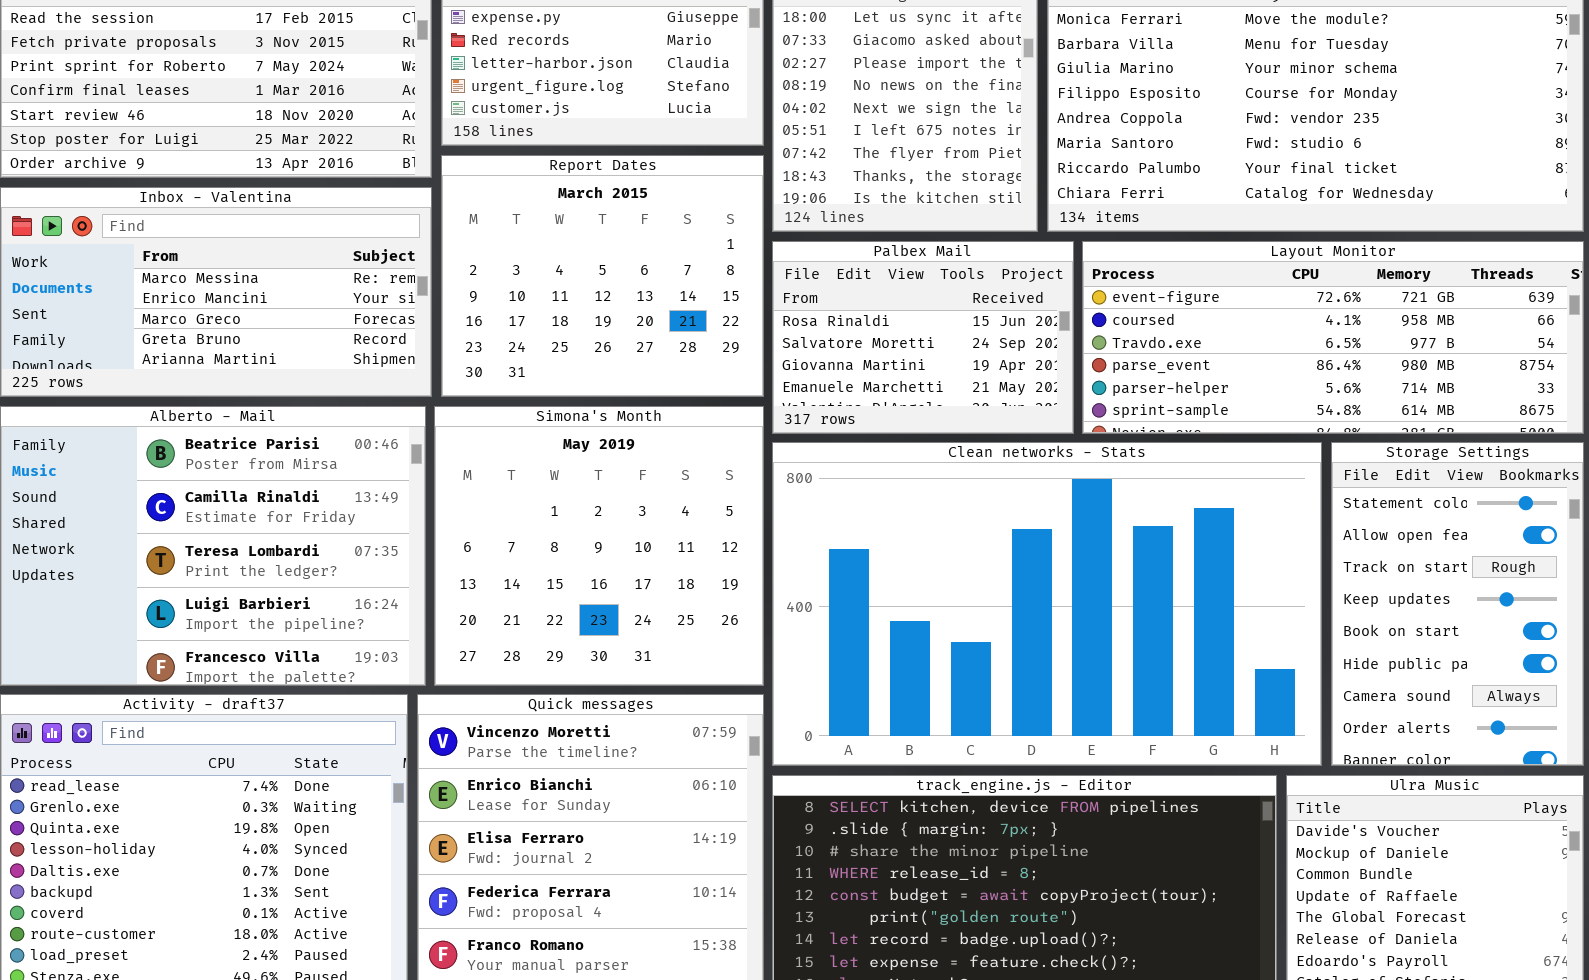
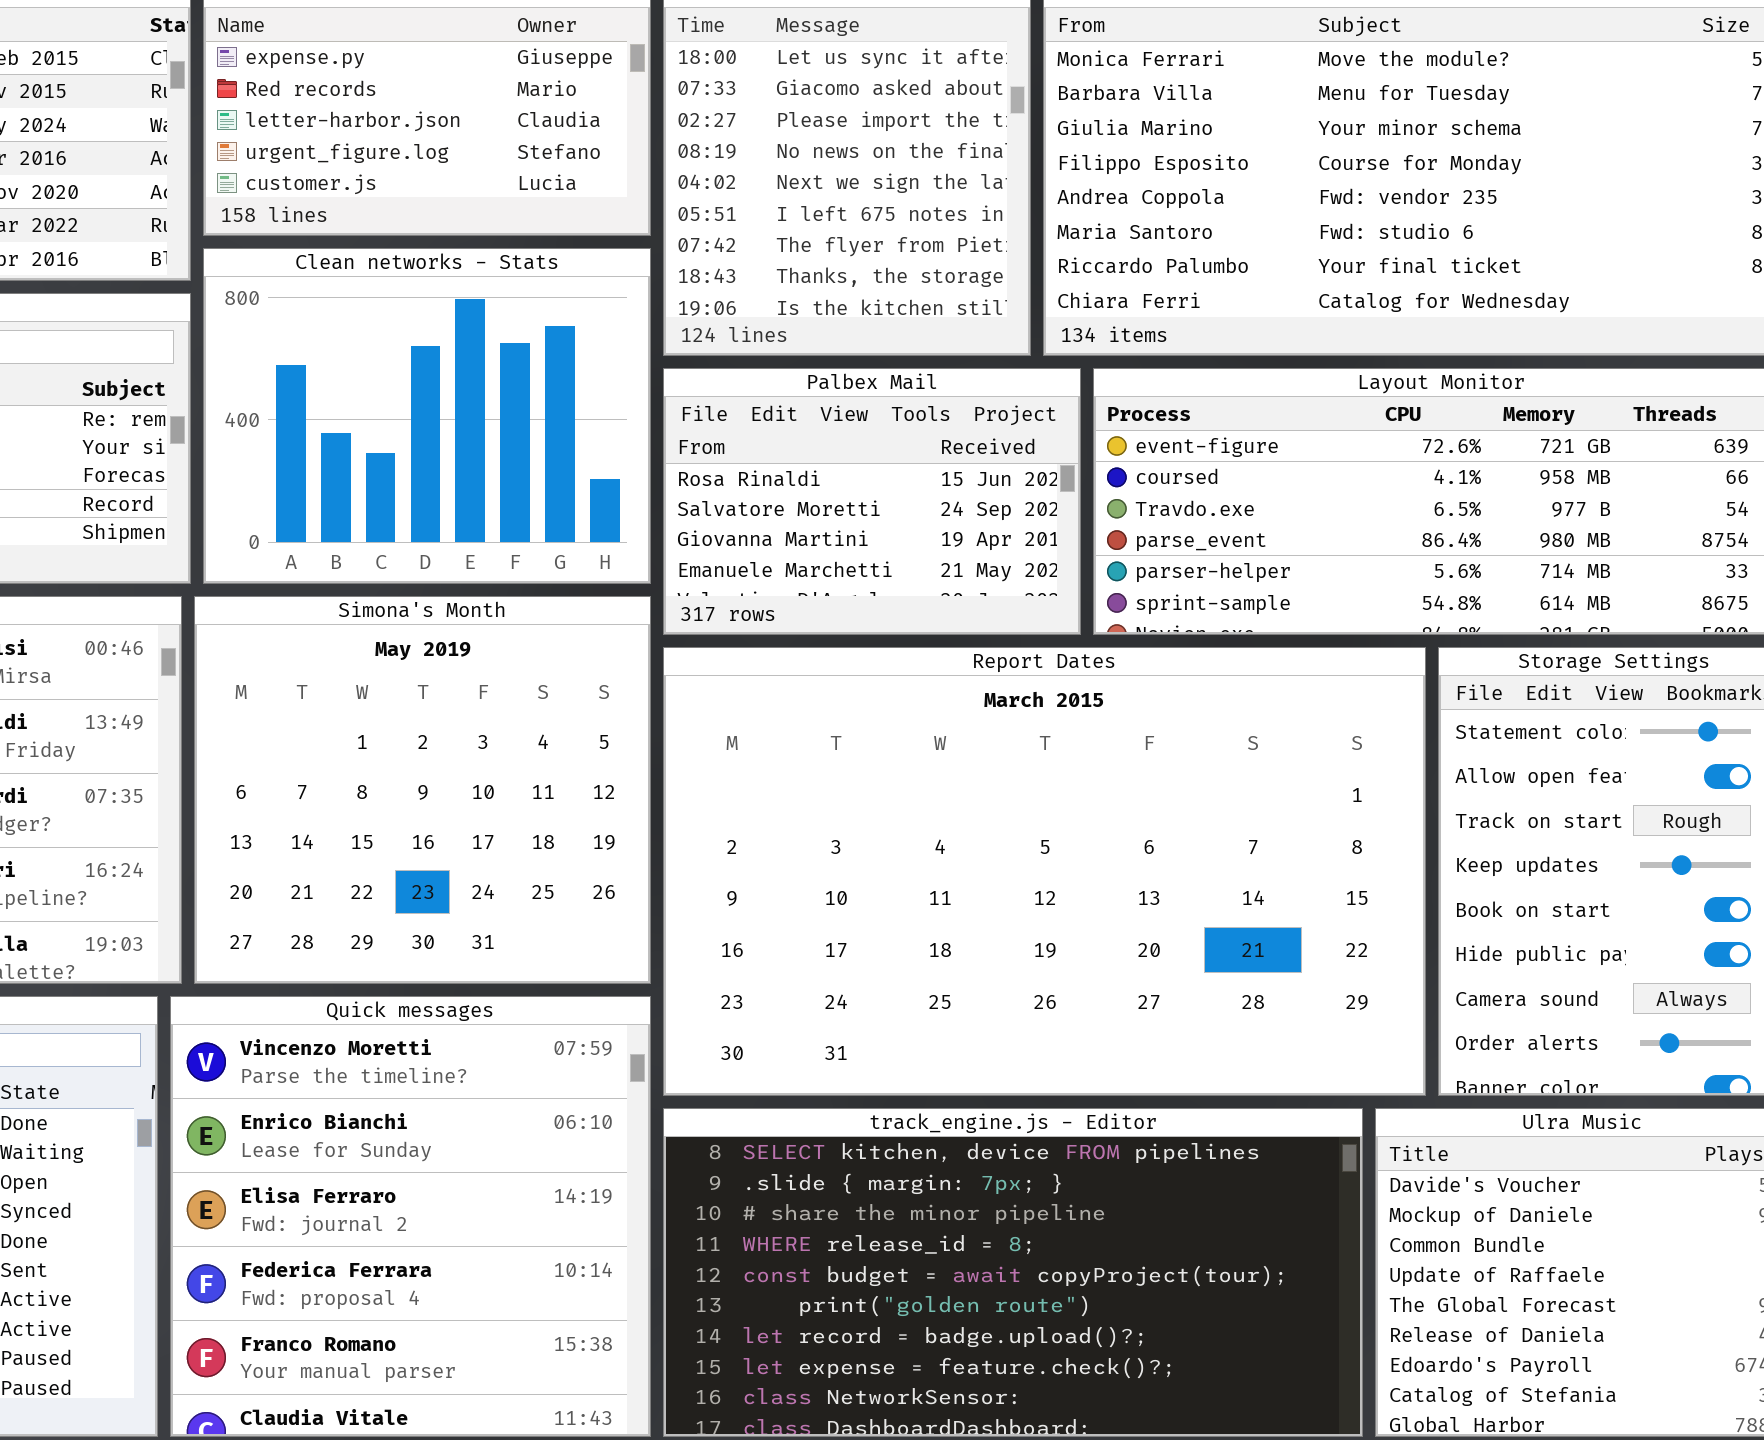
Report Dates: [441,155,764,397] -> [663,647,1426,1096], moved, resized
Clean networks - Stats: [772,442,1322,766] -> [203,248,651,584], moved, resized

